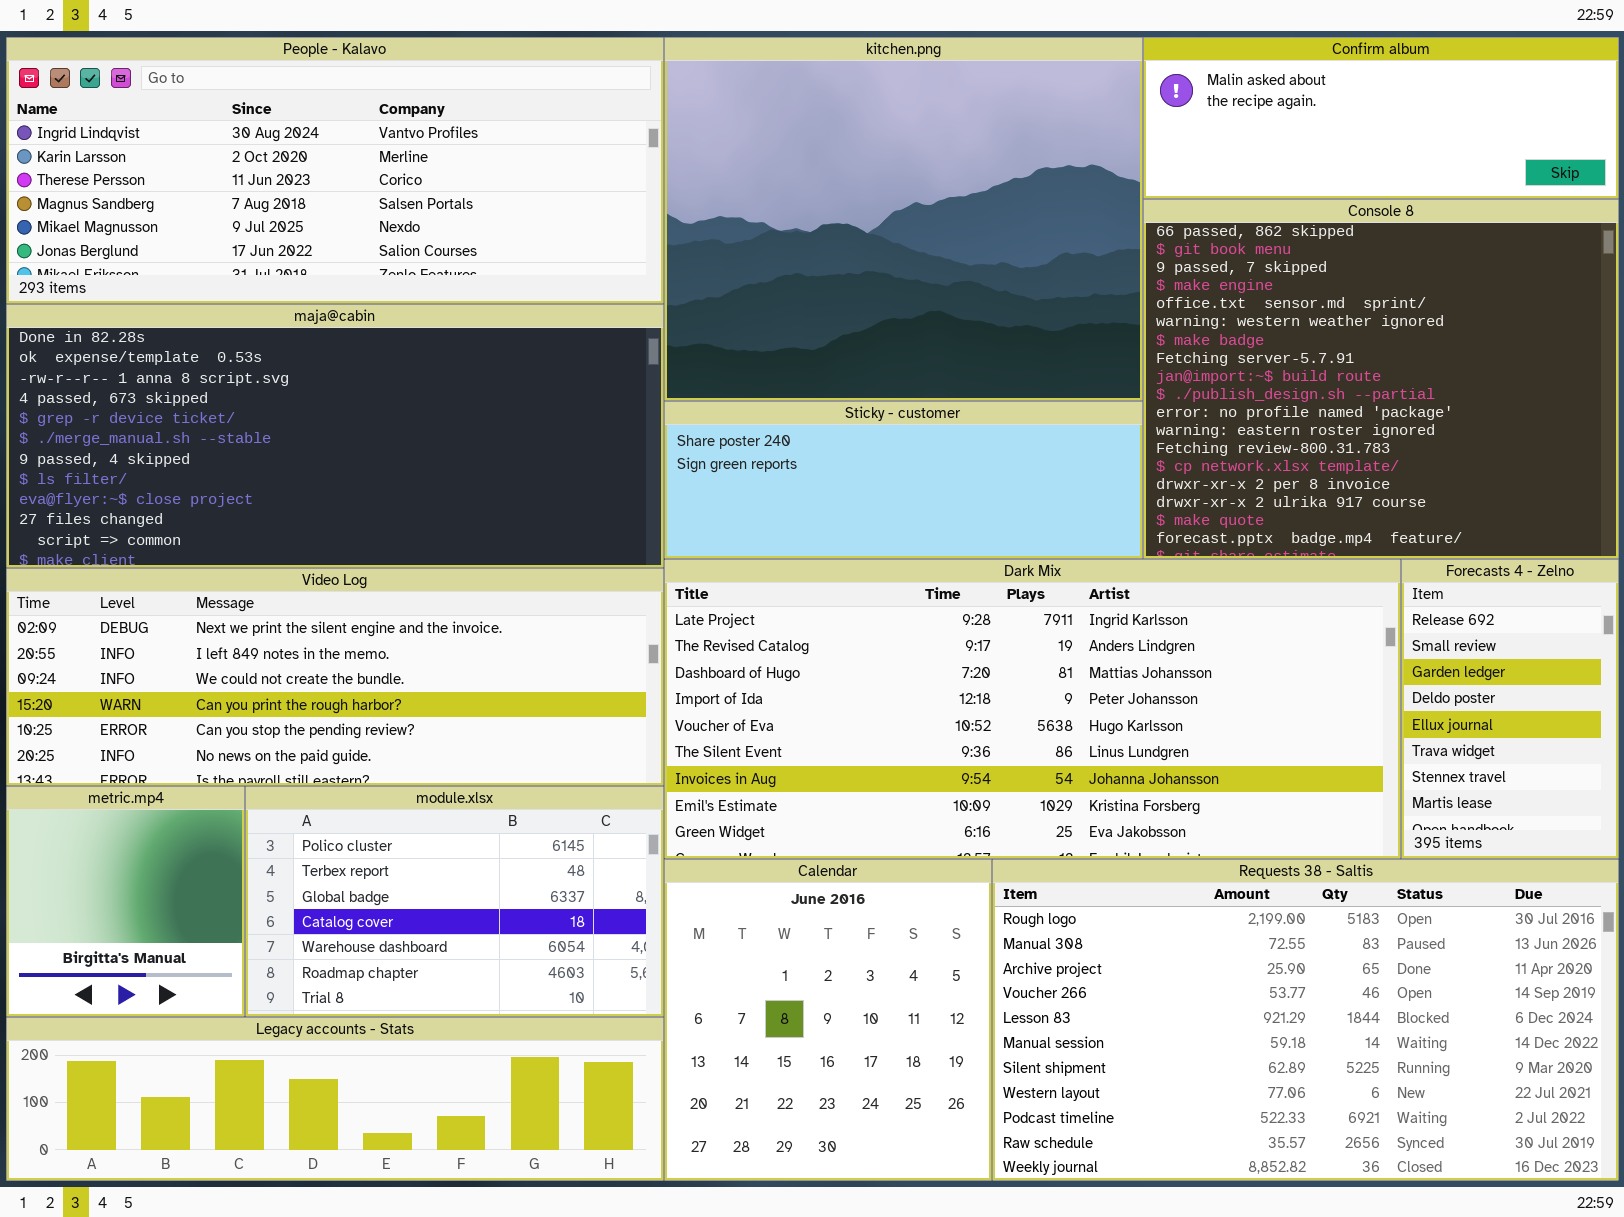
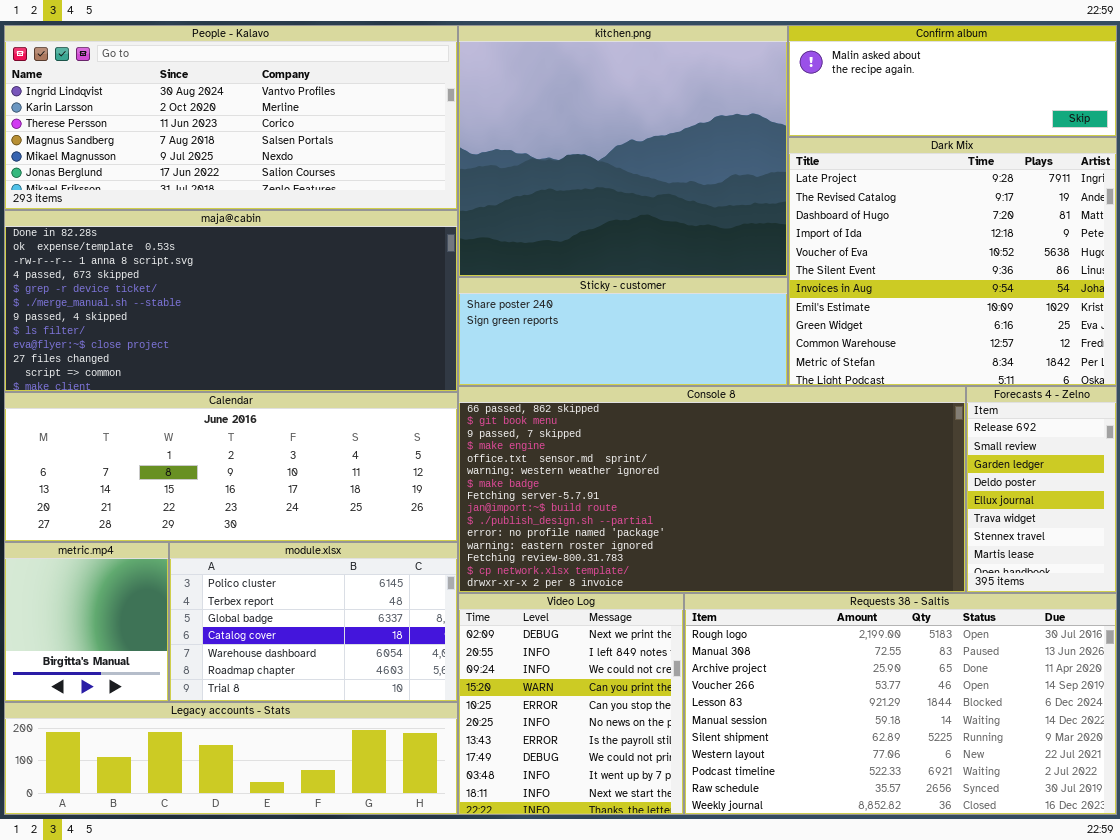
Console 8: [1143,199,1619,559] -> [458,386,966,593], moved, resized
Dark Mix: [664,559,1401,859] -> [788,137,1117,386], moved, resized
Video Log: [6,568,664,786] -> [458,593,684,815], moved, resized
Calendar: [664,859,992,1181] -> [4,392,458,542], moved, resized

